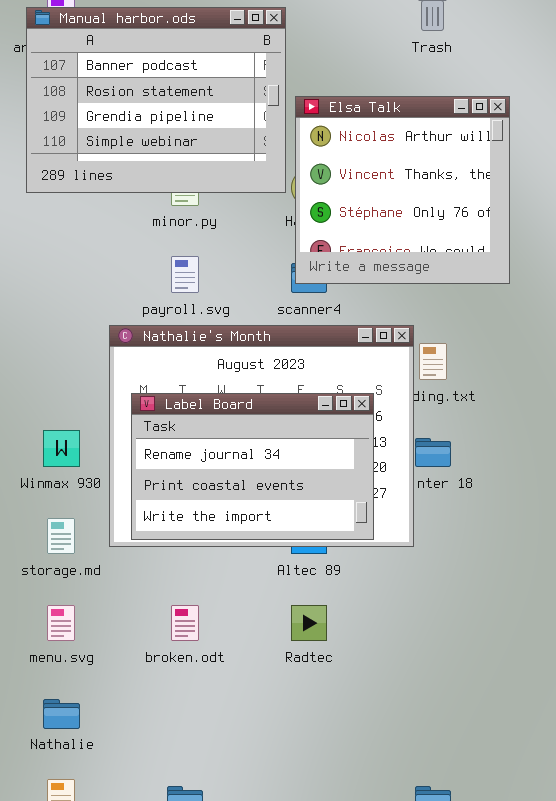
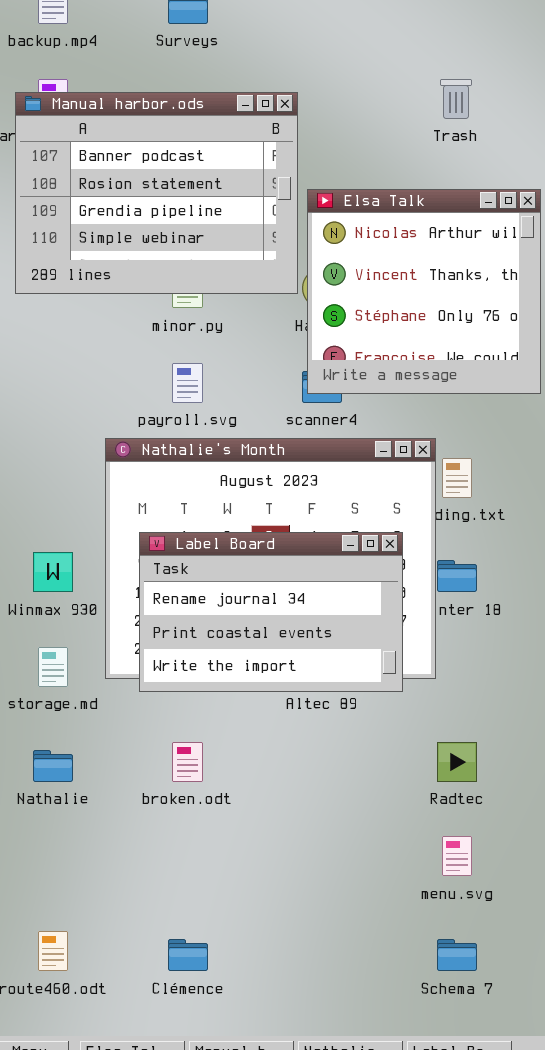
Label Board: [131,393,374,540] -> [139,532,403,692], moved
menu.svg: [47,605,75,641] -> [442,836,472,876], moved
Radtec: [291,605,327,641] -> [437,742,477,782], moved
Nathalie: [43,699,80,729] -> [33,750,73,782], moved

